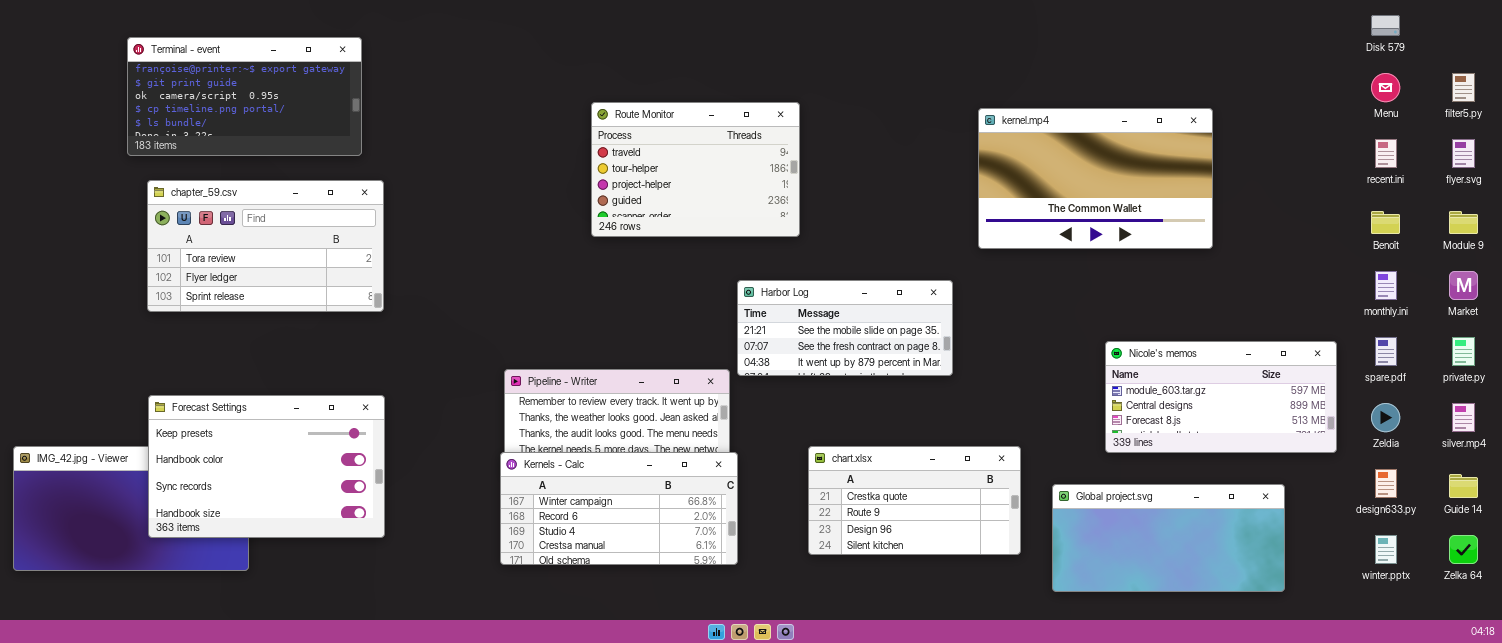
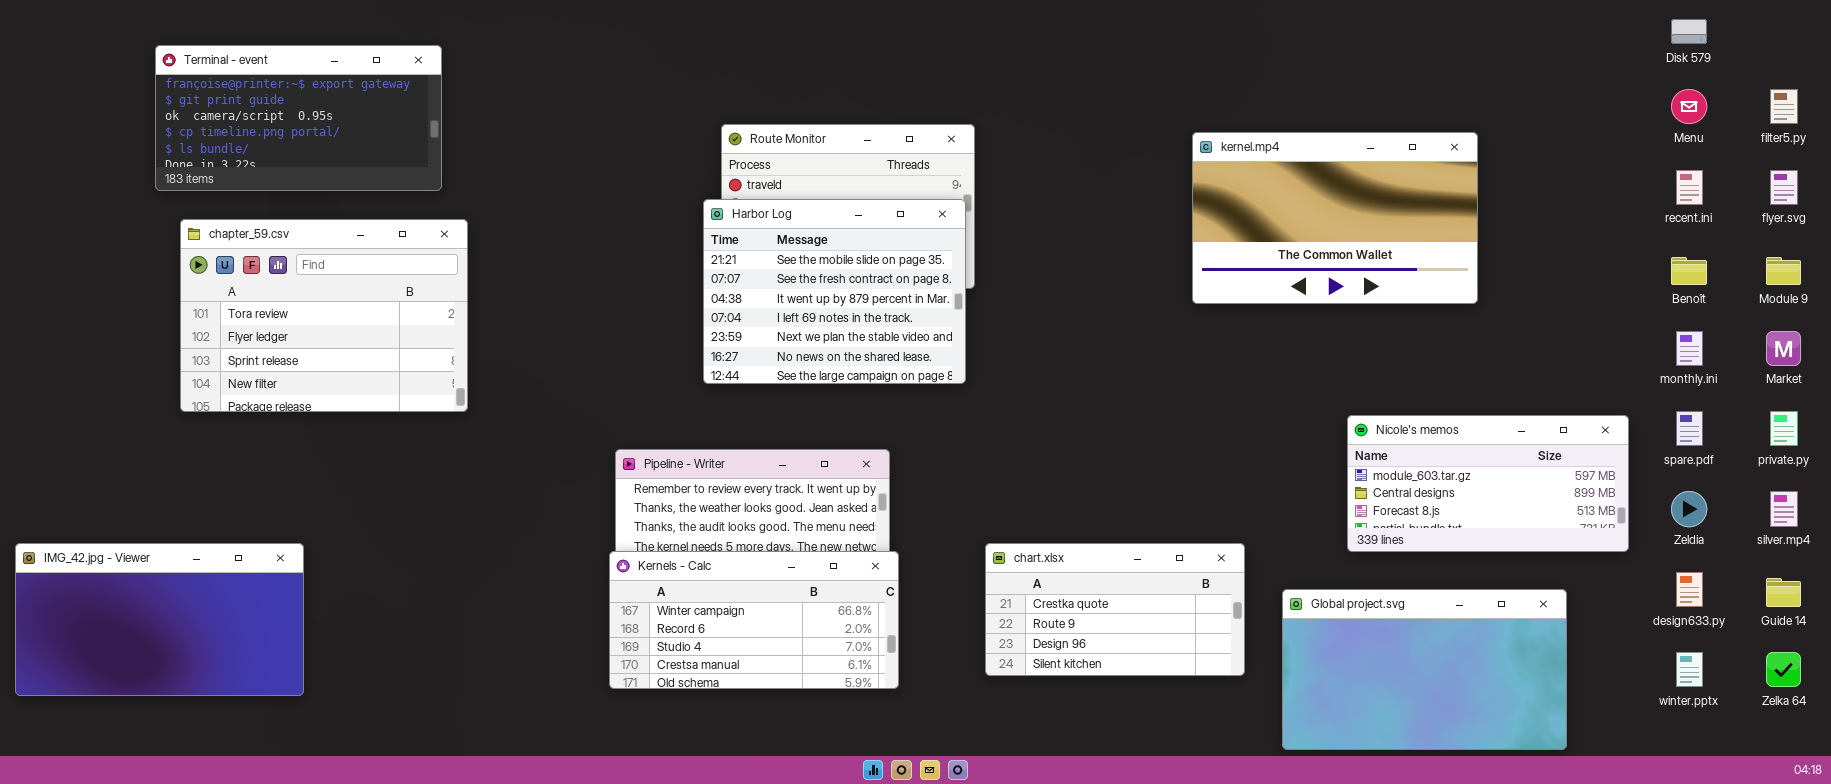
chapter_59.csv: [147,180,384,312] -> [180,219,468,412], resized
Harbor Log: [737,280,953,376] -> [703,199,966,384], moved, resized
Forecast Settings: [148,395,385,538] -> none, closed
Global project.svg: [1052,484,1285,592] -> [1282,589,1567,750], resized

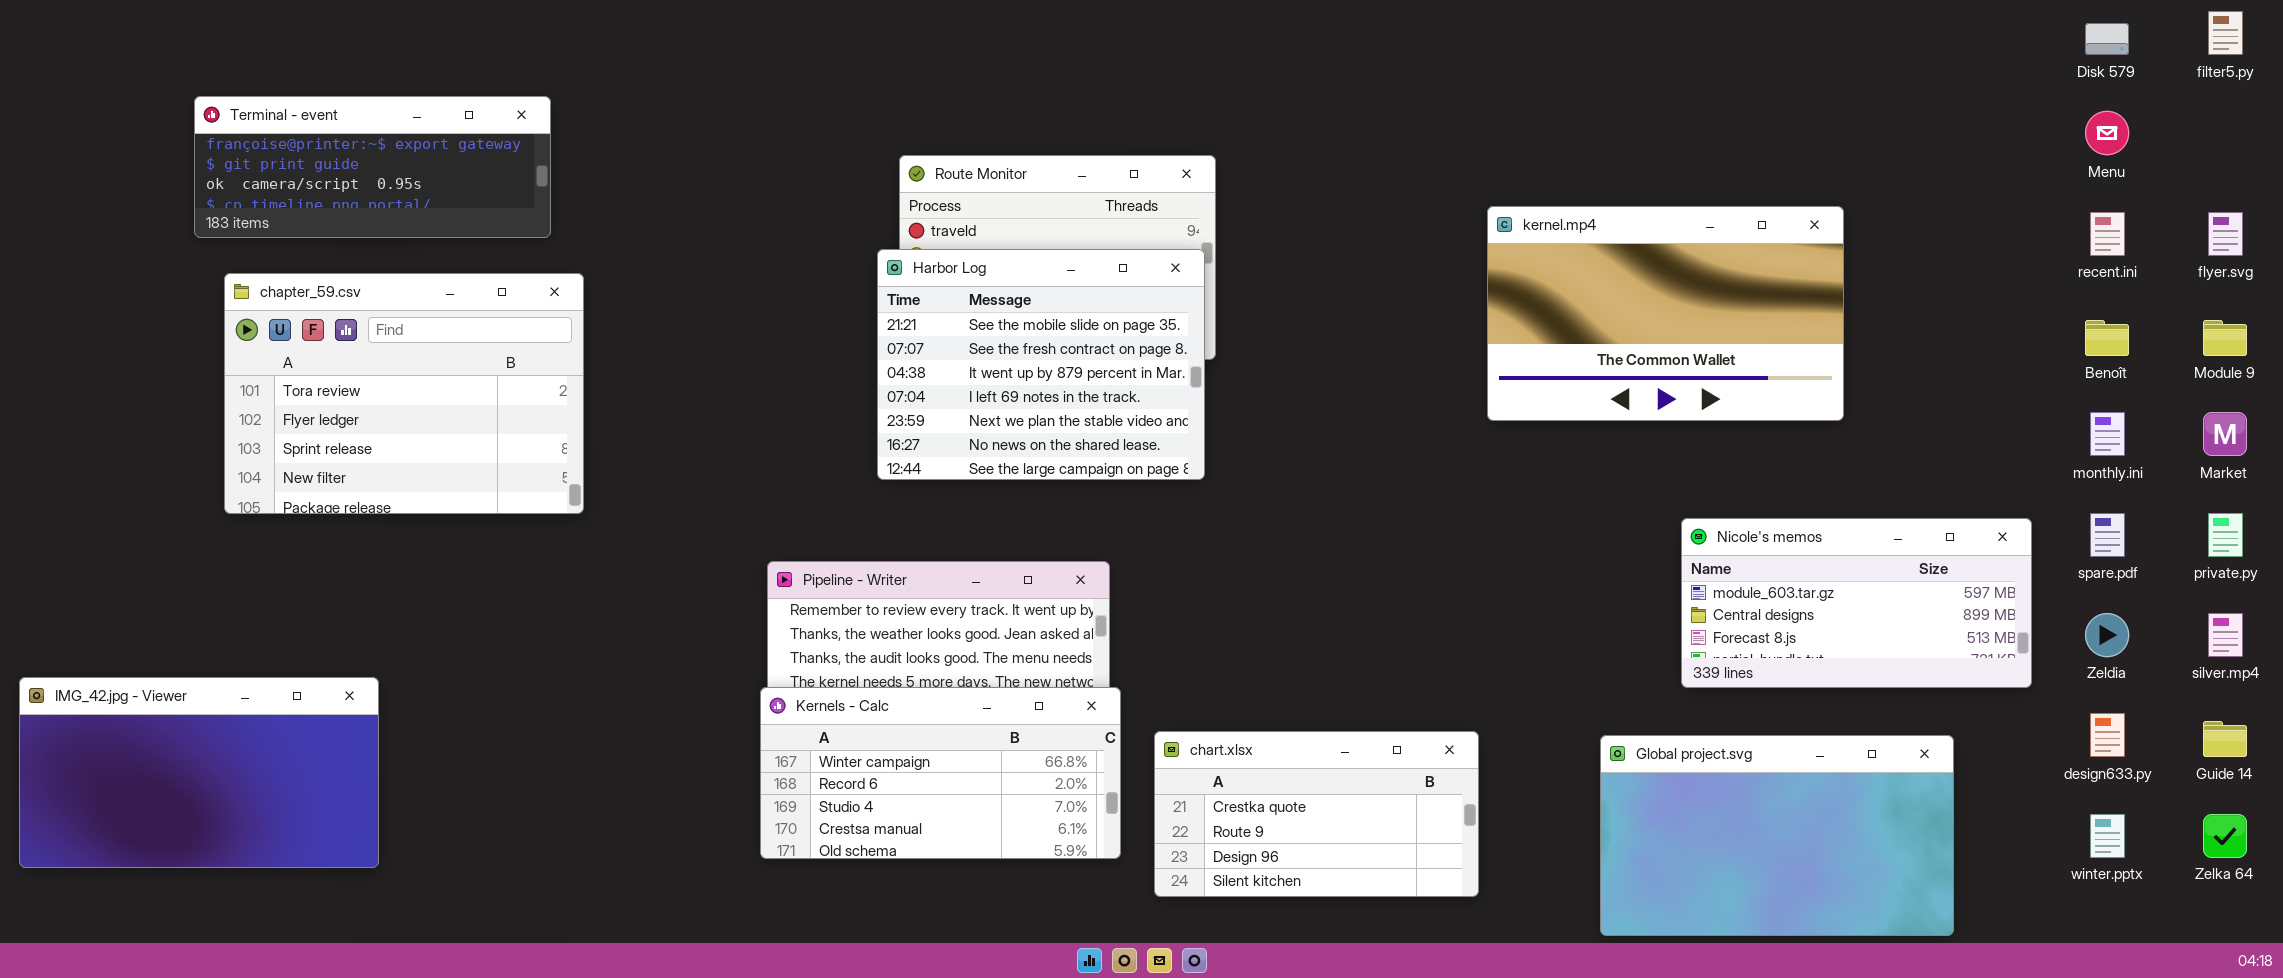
Terminal - event: [155,45,442,191] -> [194,96,551,238], resized
filter5.py: [1770,89,1798,124] -> [2208,11,2243,55], moved
kernel.mp4: [1192,132,1478,304] -> [1487,206,1844,421], moved
chart.xlsx: [985,543,1245,676] -> [1154,731,1479,897], moved

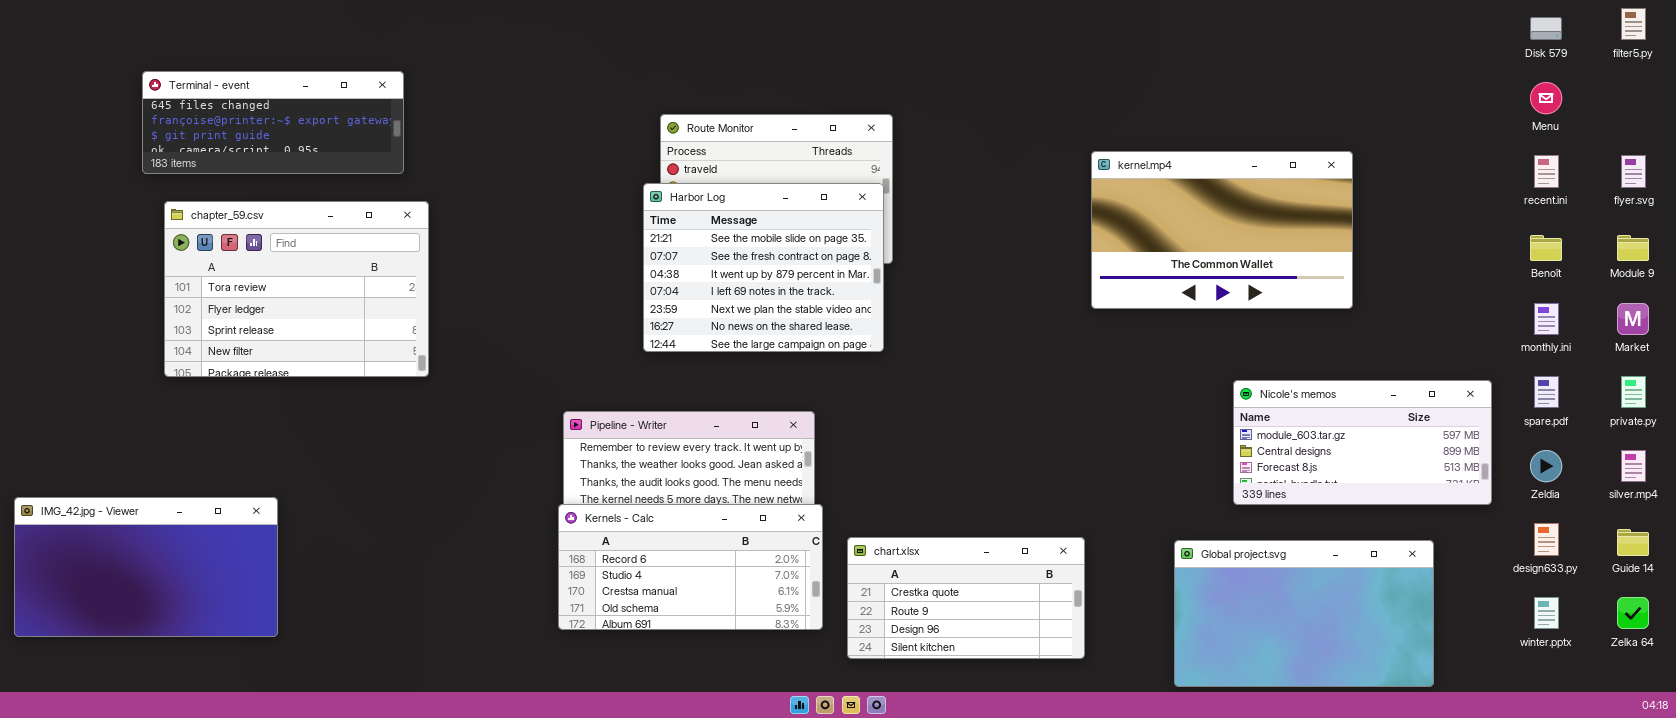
Terminal - event: [194,96,551,238] -> [142,71,404,174], scrolled up 1 row
Kernels - Calc: [760,687,1121,859] -> [558,504,823,630], scrolled down 1 row

